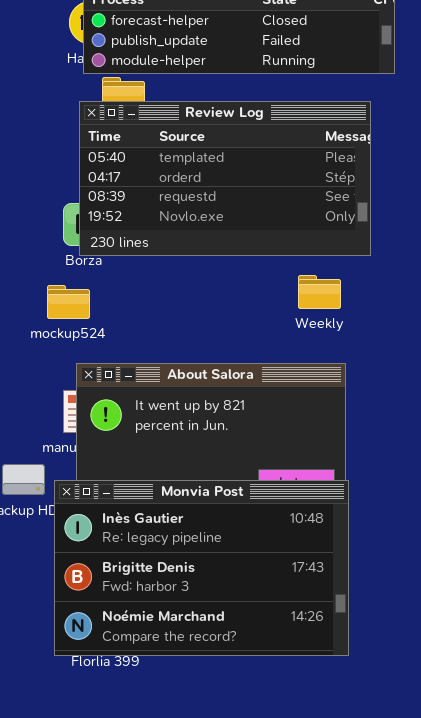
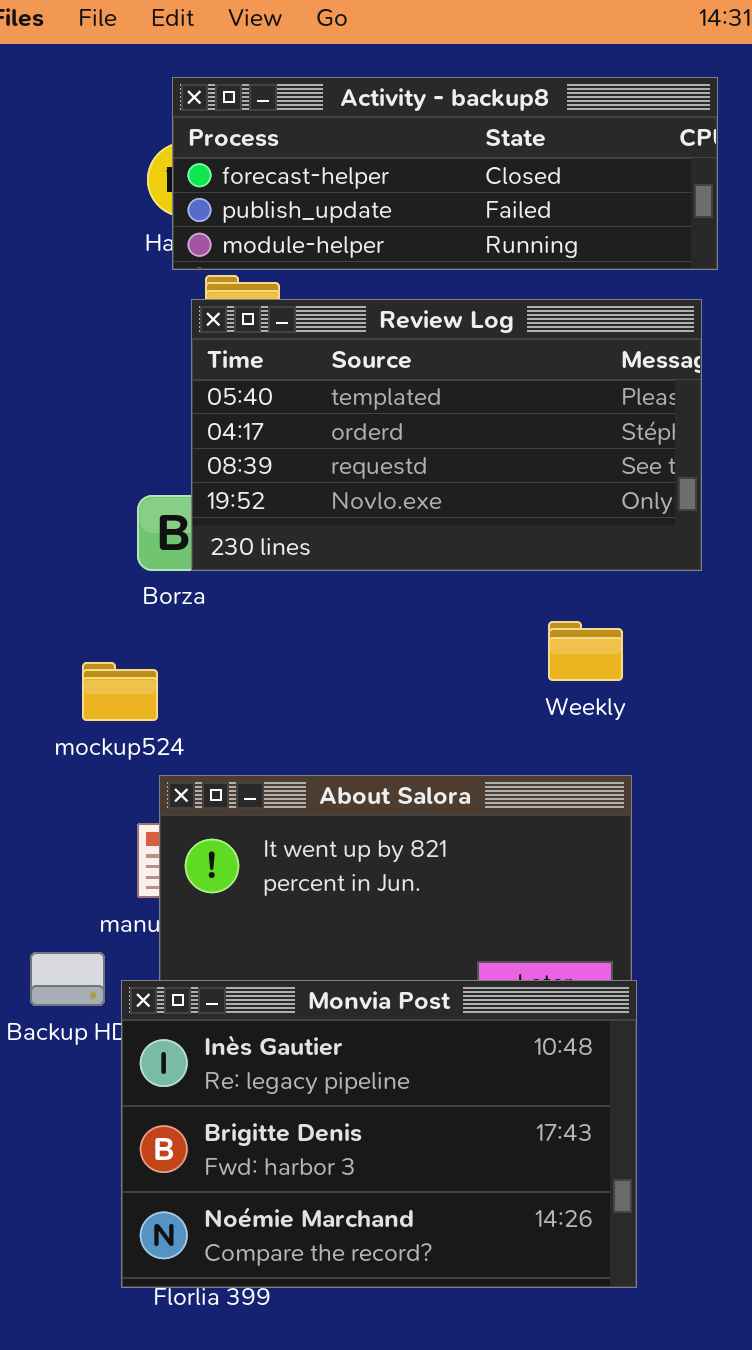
Review Log: [79,101,371,256] -> [191,299,702,571], moved
mockup524: [47,285,90,319] -> [82,662,158,721], moved

